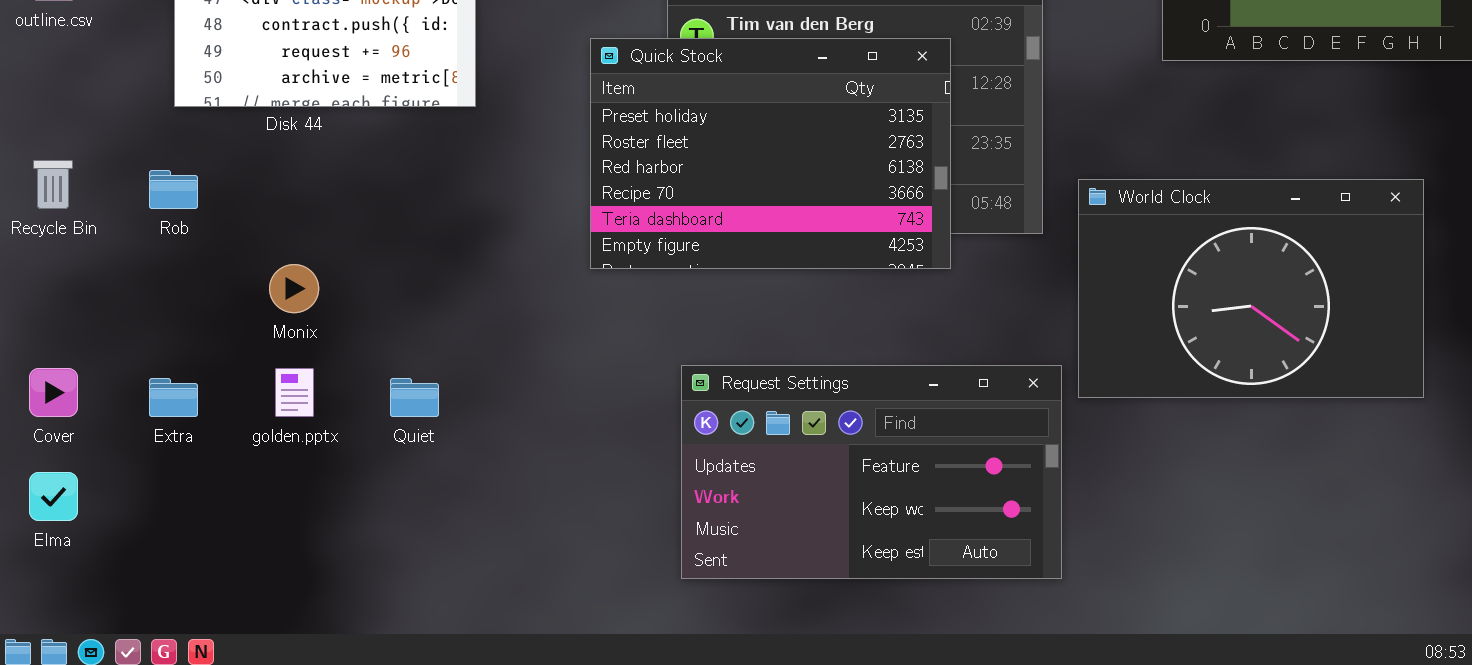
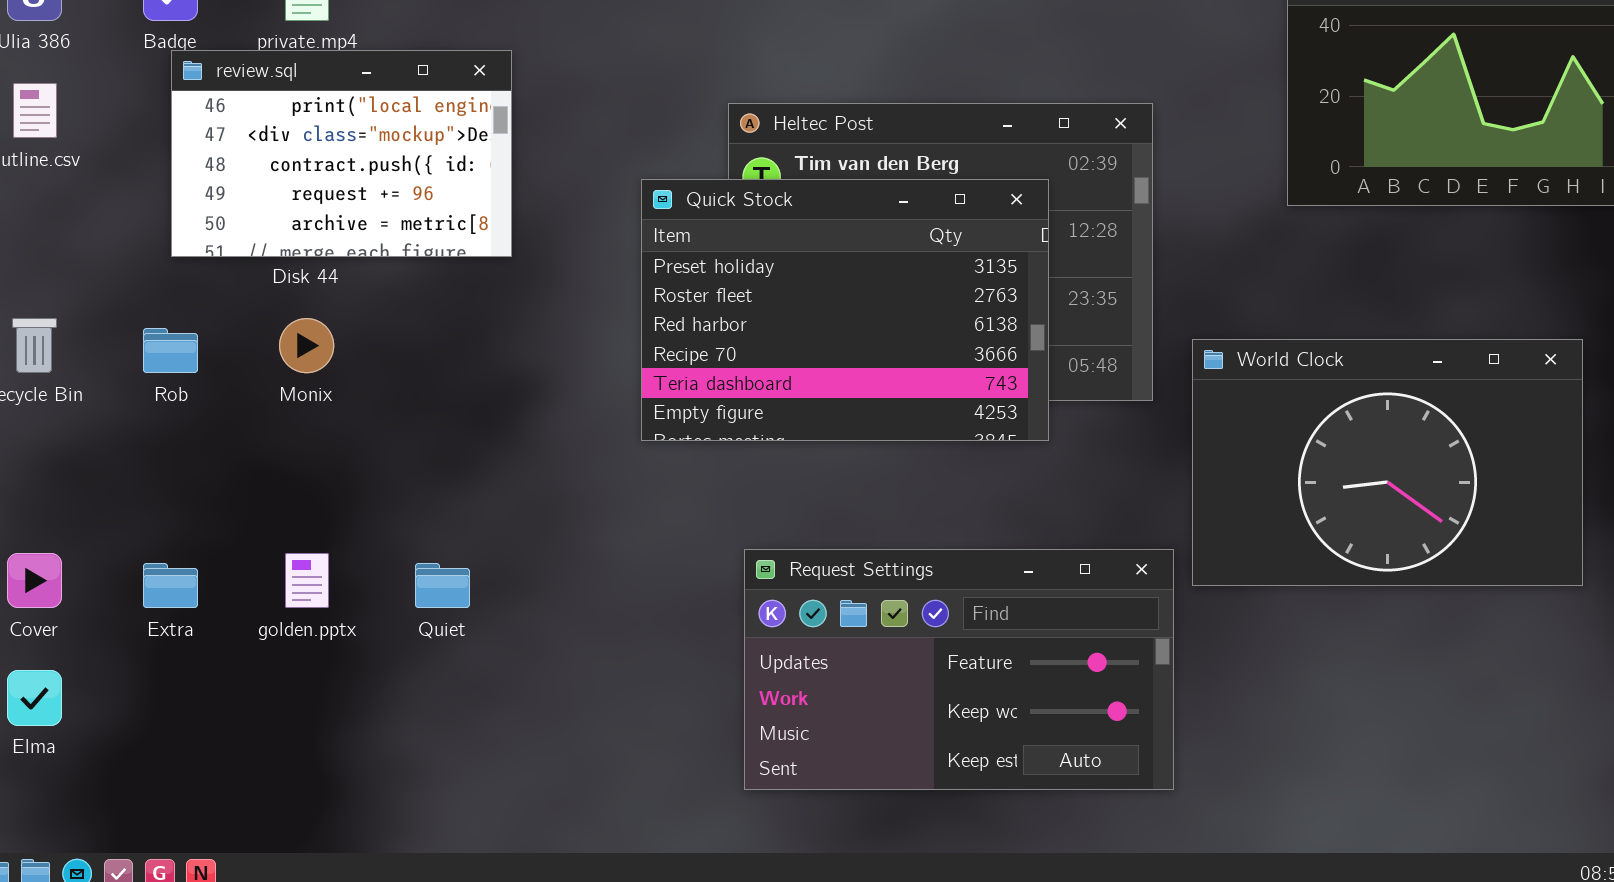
Monix: [269,264,319,313] -> [279,318,334,373], moved

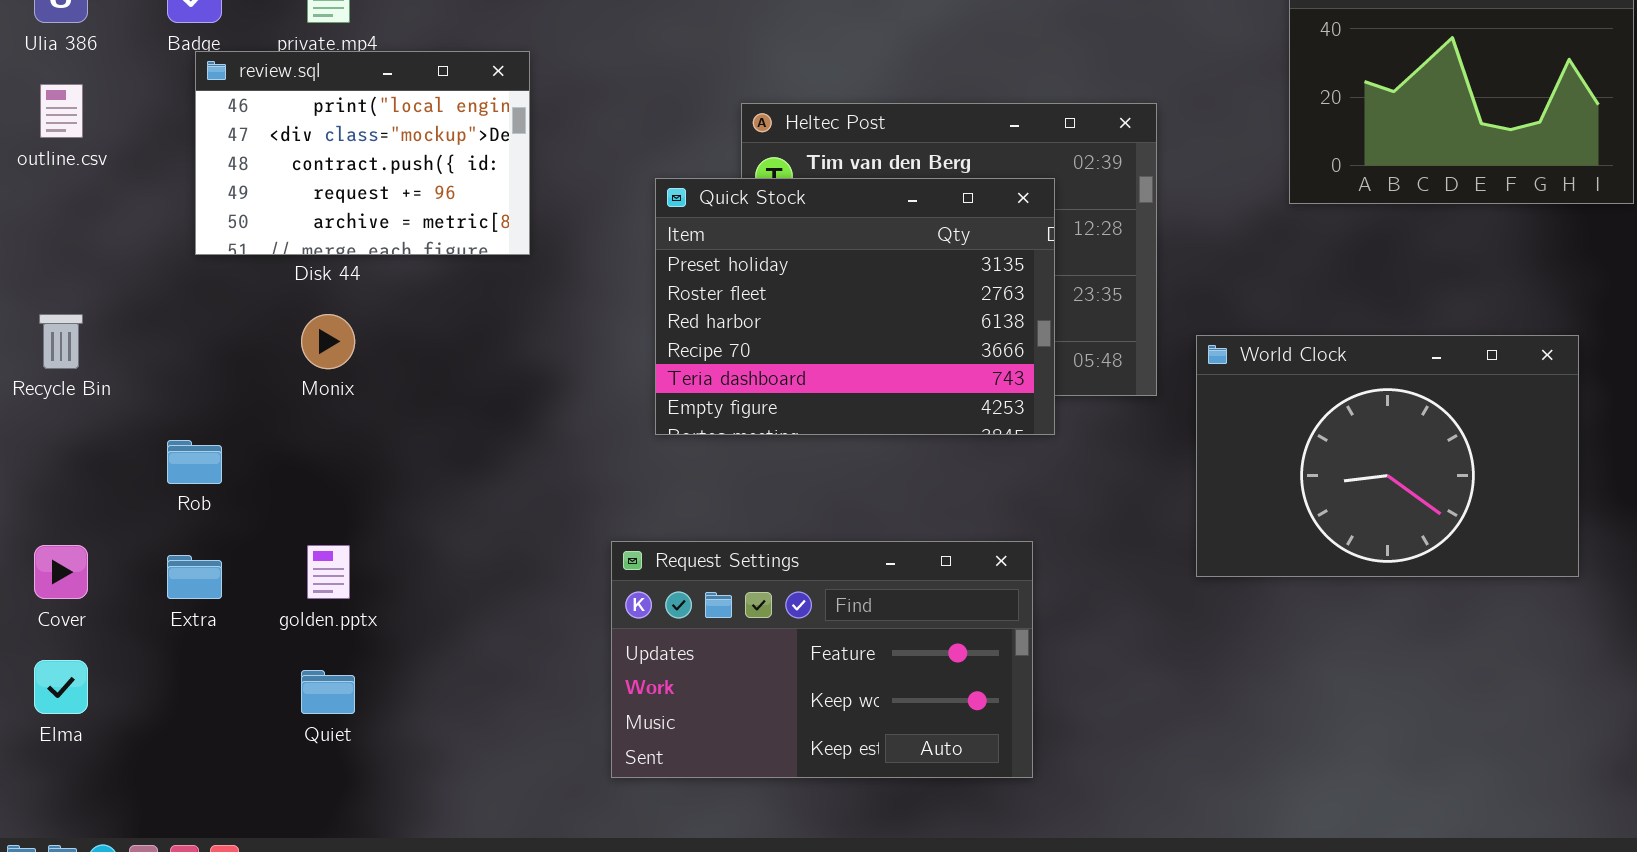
Rob: [143,328,198,373] -> [167,440,222,484], moved
Request Settings: [744,549,1174,790] -> [611,541,1033,778], moved
Quiet: [415,563,470,608] -> [301,670,355,714], moved

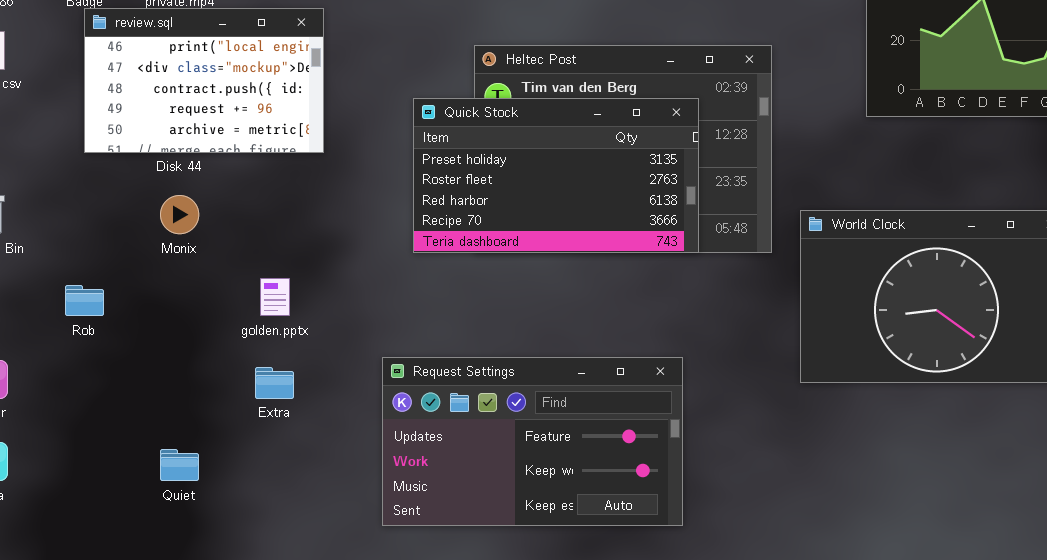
Quick Stock: [655,178,1055,435] -> [413,98,699,253], resized
golden.pptx: [307,545,350,599] -> [260,278,290,316], moved
Extra: [167,555,222,599] -> [255,367,294,399], moved

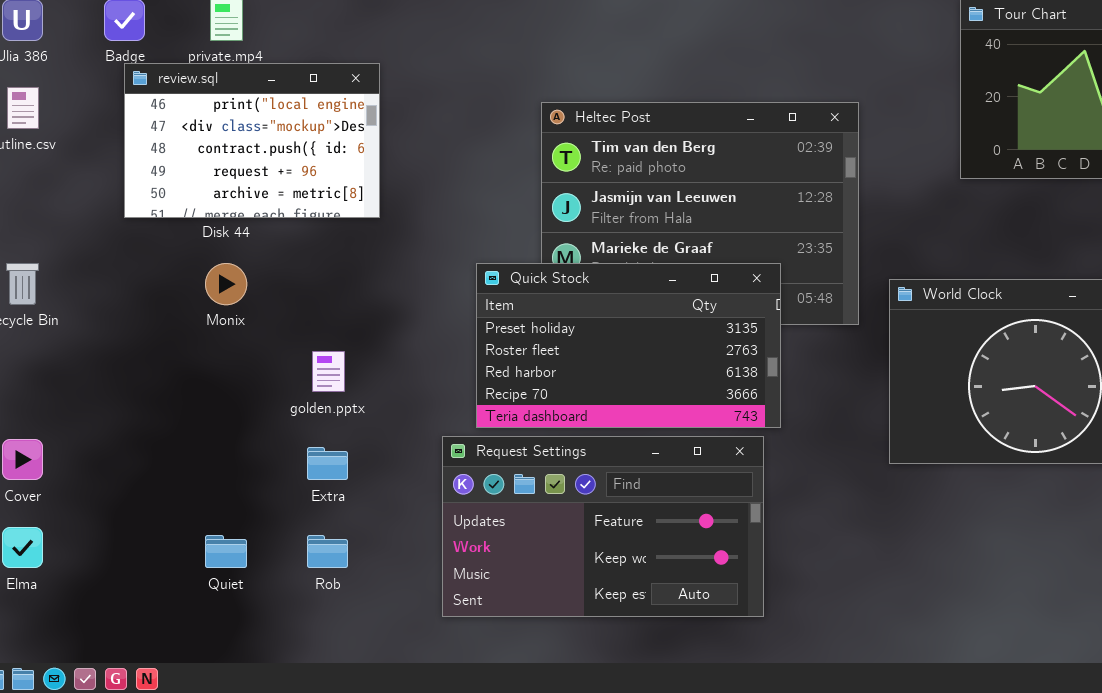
Quick Stock: [413,98,699,253] -> [476,263,781,428], moved
Rob: [65,285,104,316] -> [307,535,348,568], moved

